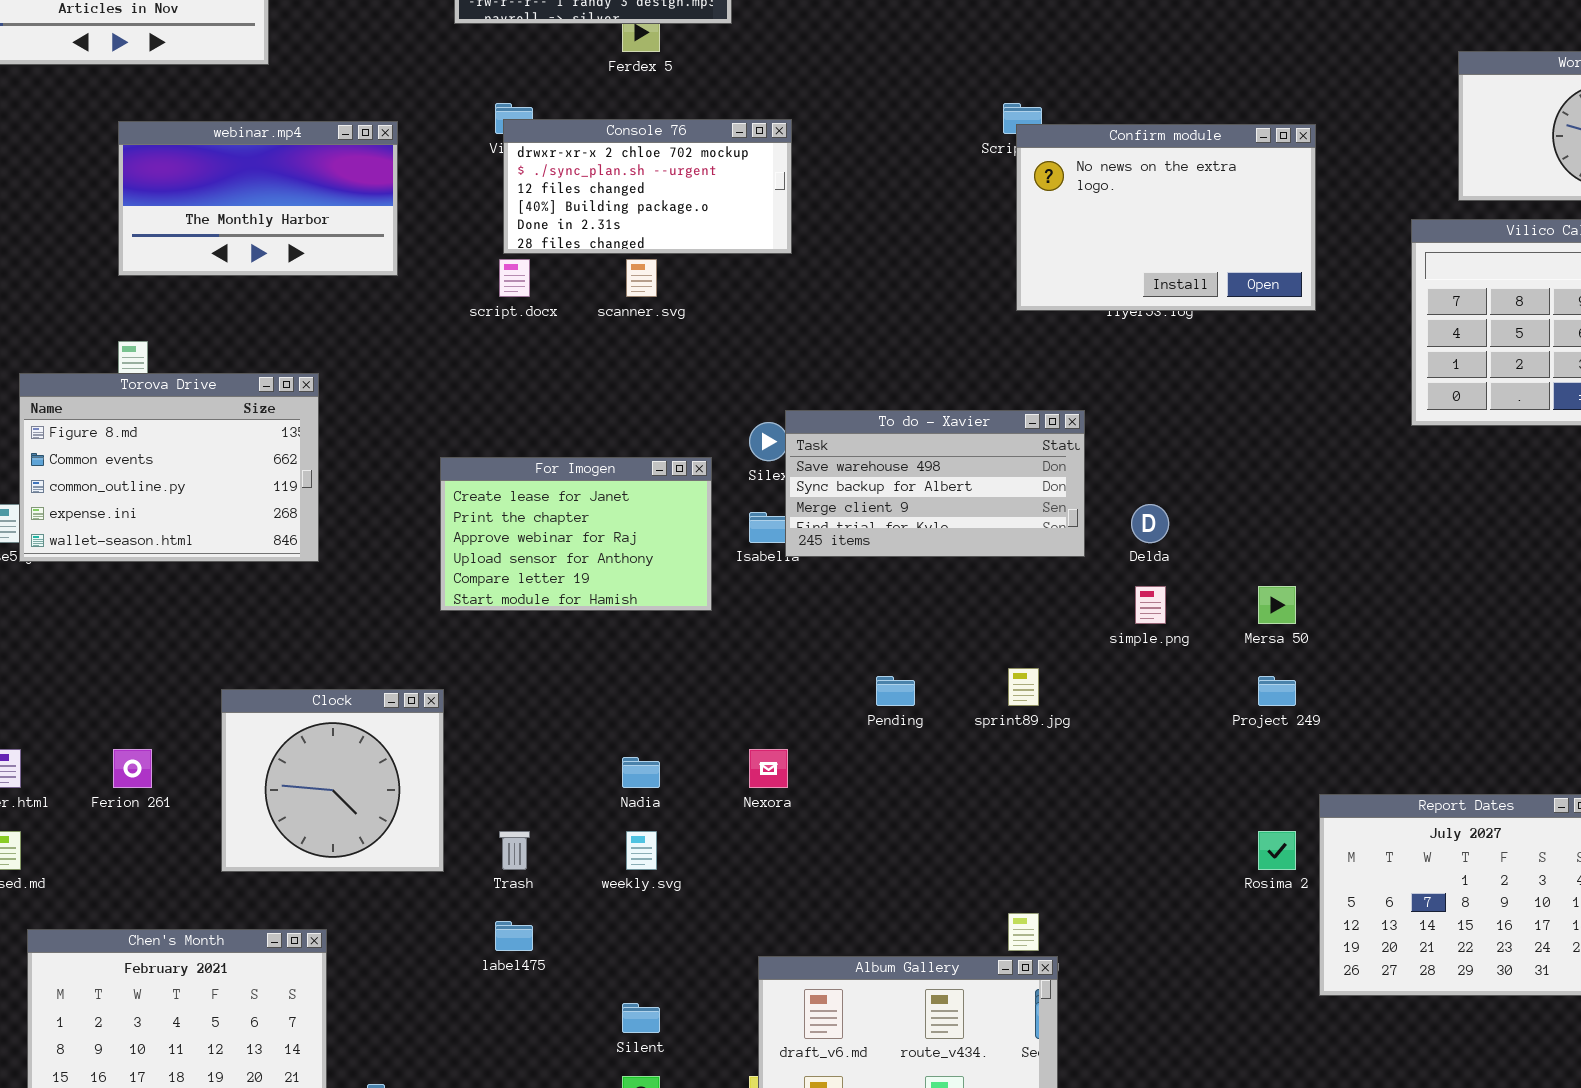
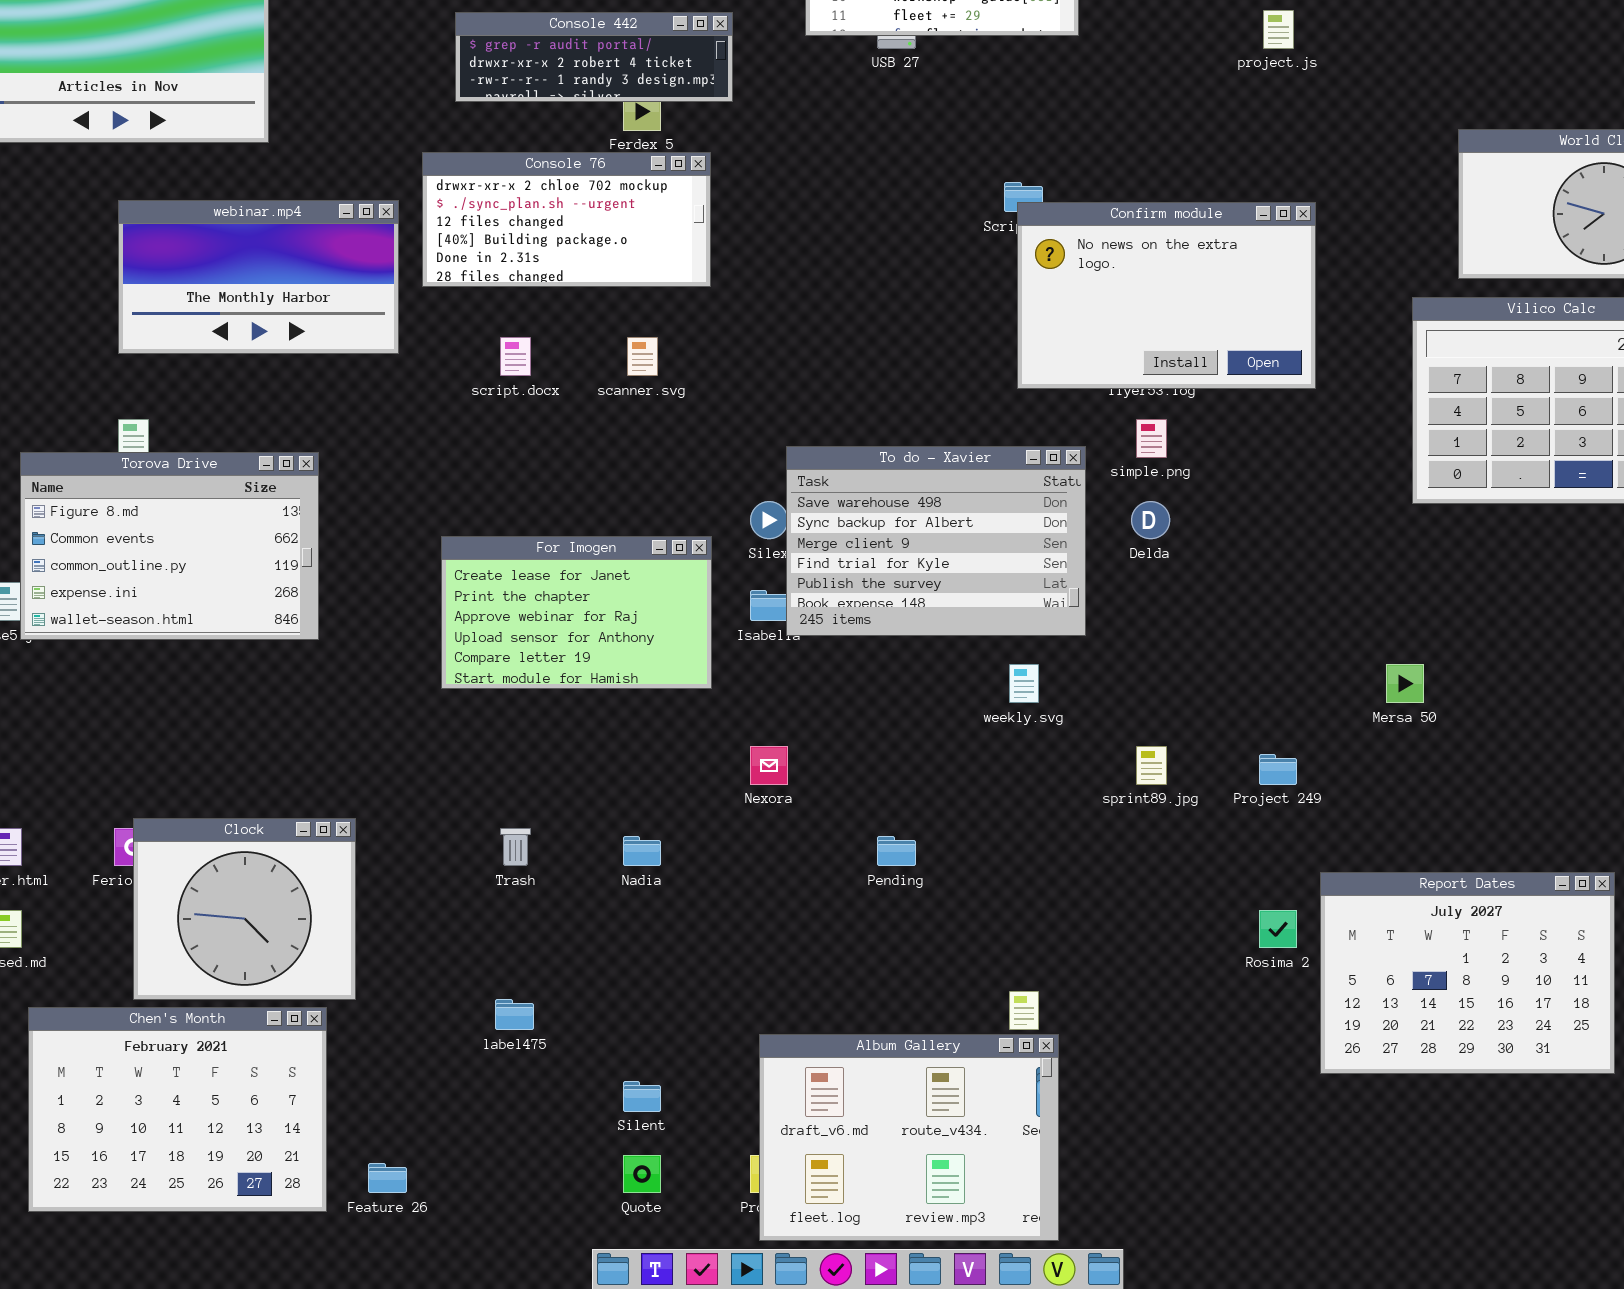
Console 76: [503,119,792,254] -> [422,152,711,287], moved
To do - Xavier: [785,410,1085,557] -> [786,446,1086,636], resized
Delda: [1131,504,1169,543] -> [1131,501,1170,539], moved
simple.png: [1135,586,1166,624] -> [1136,419,1167,458], moved
Mersa 50: [1258,586,1296,624] -> [1386,664,1424,703], moved
sprint89.jpg: [1008,668,1039,706] -> [1136,746,1167,785], moved
Pending: [876,676,915,706] -> [877,836,916,866], moved
Clock: [221,689,444,872] -> [133,818,356,1000], moved
Nexora: [749,749,788,788] -> [750,746,788,785], moved
Trash: [499,831,530,870] -> [500,828,531,866], moved
weekly.svg: [626,831,657,870] -> [1009,664,1039,703], moved

